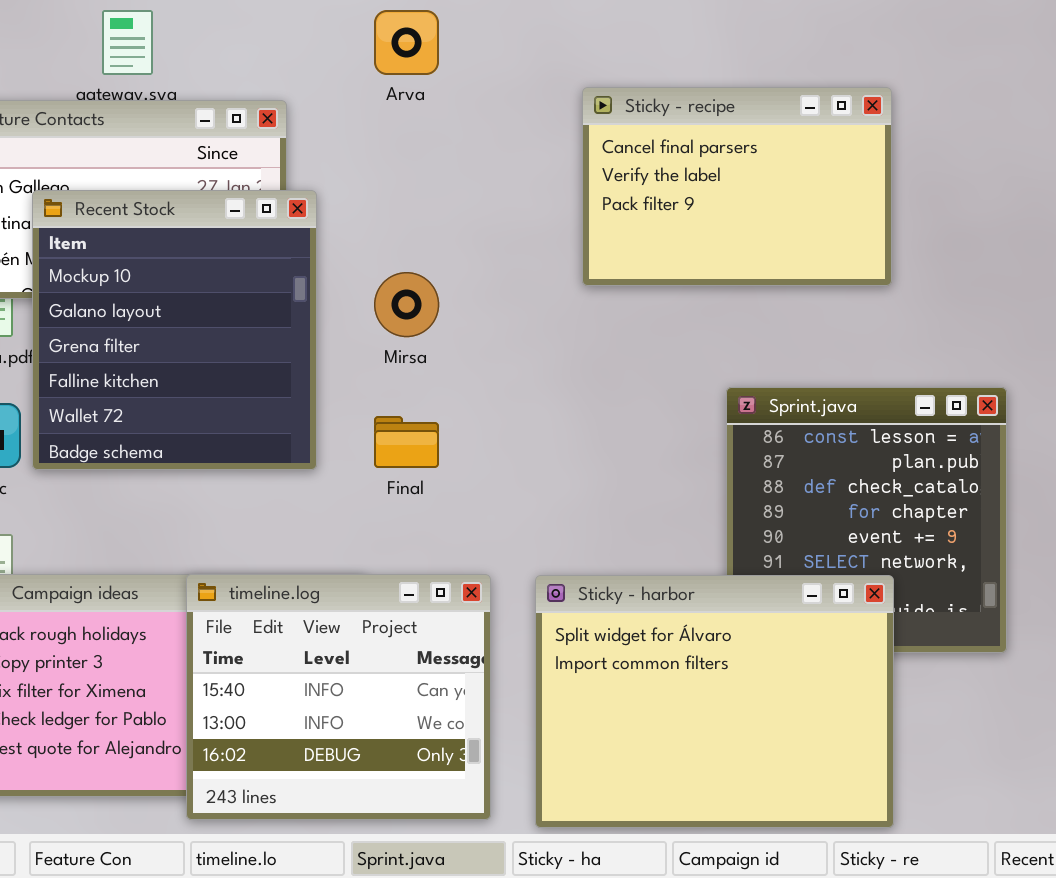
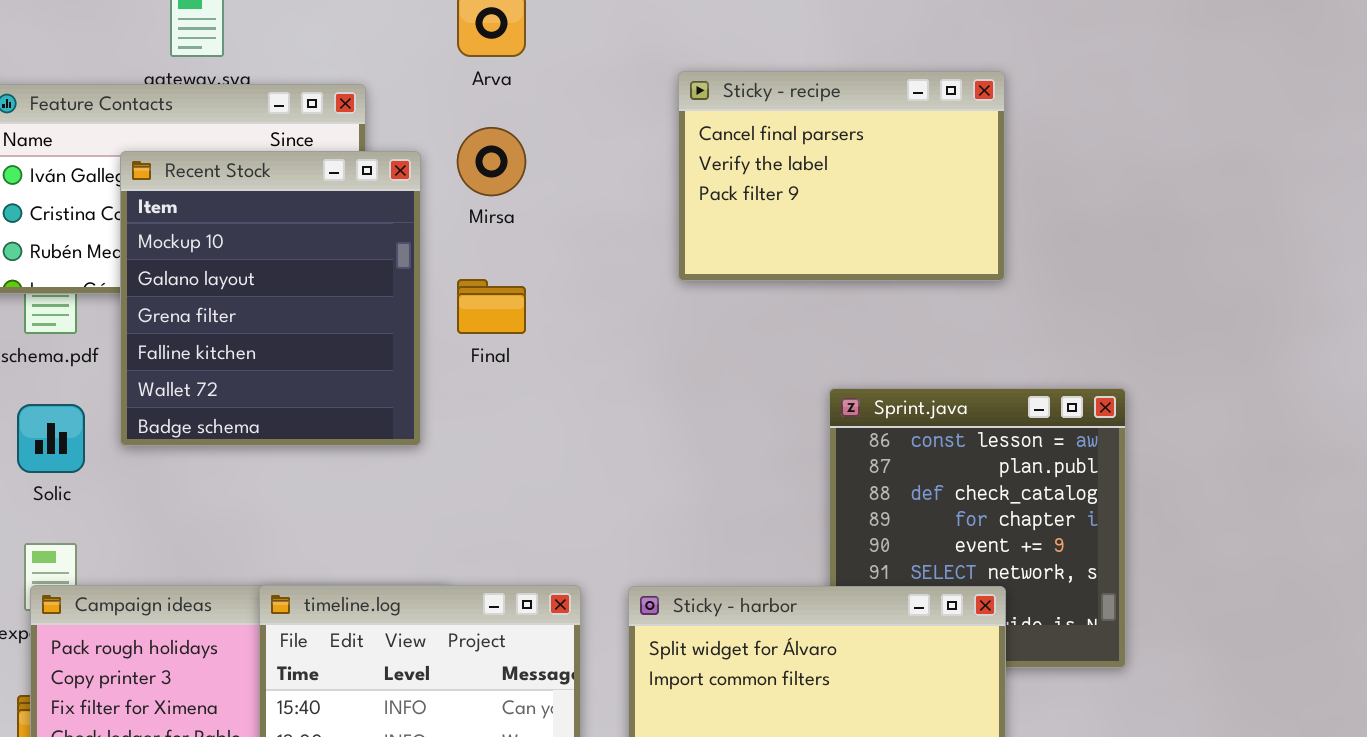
Recent Stock: [32,190,317,470] -> [120,151,421,446], moved
Mirsa: [374,272,439,337] -> [457,127,526,196], moved
Final: [374,416,439,468] -> [457,279,526,334], moved

